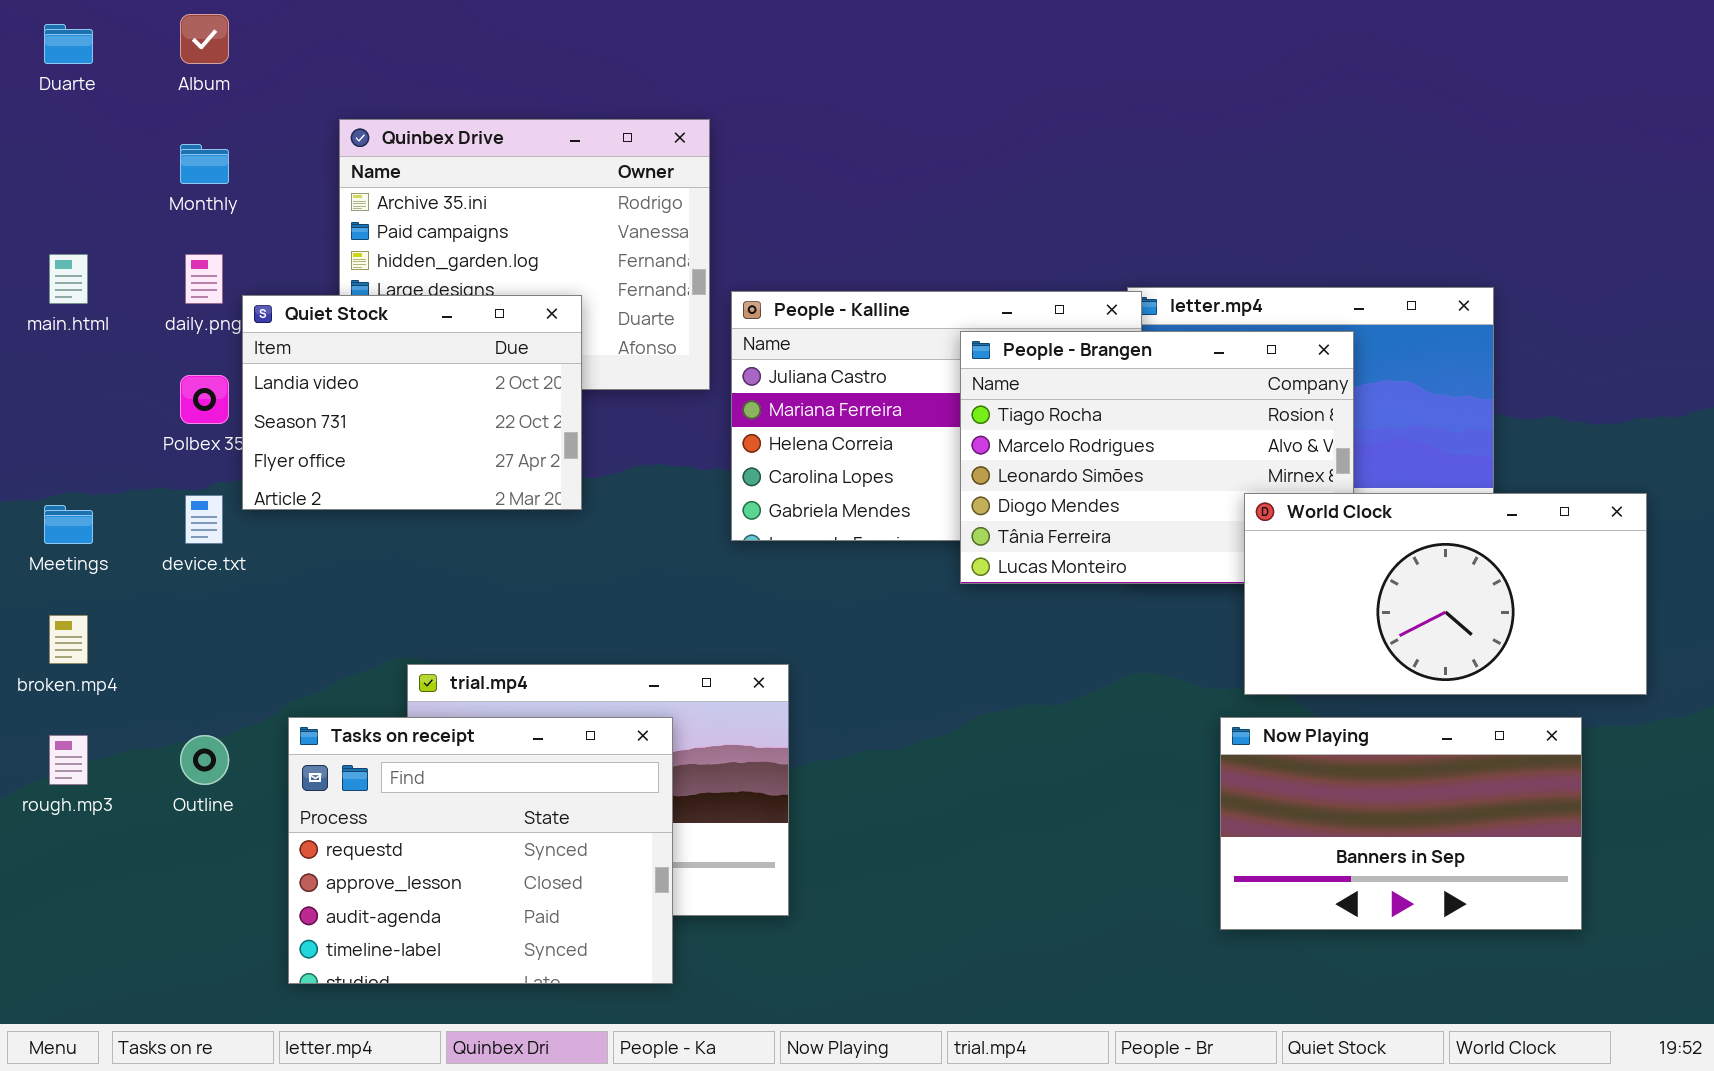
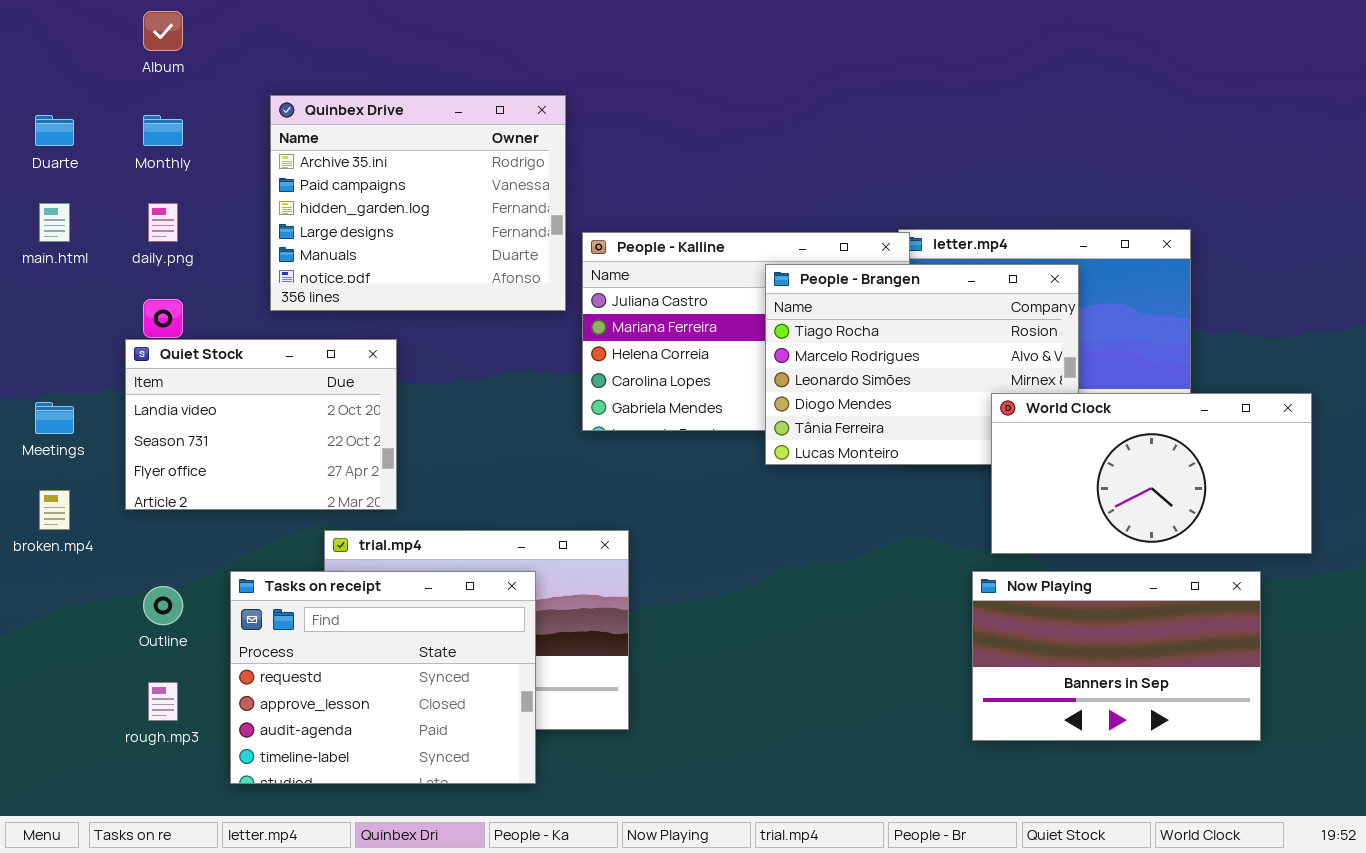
Duarte: [44,24,93,64] -> [35,115,74,146], moved
Quiet Stock: [242,295,582,510] -> [125,339,397,510], moved
rough.mp3: [49,735,88,785] -> [148,682,178,721], moved

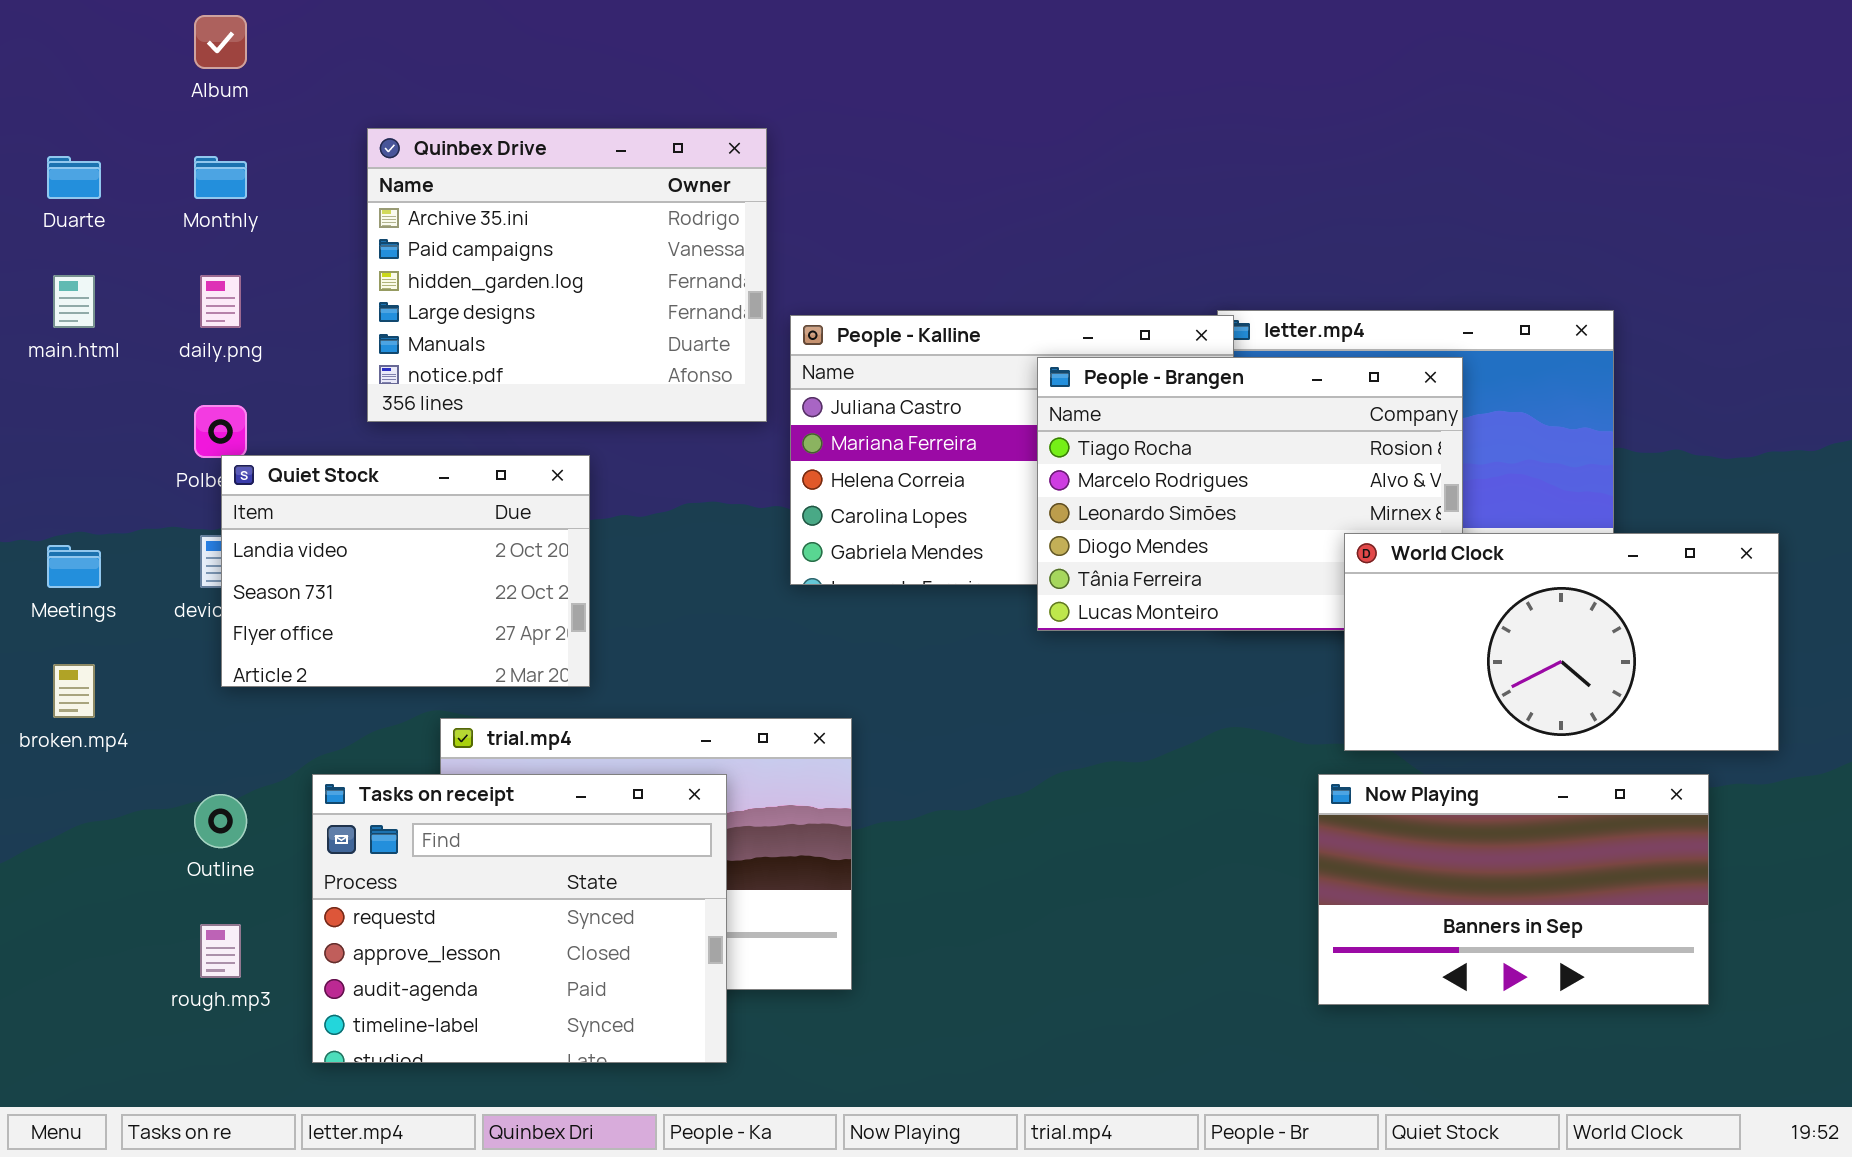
Quiet Stock: [125,339,397,510] -> [221,455,590,687], moved

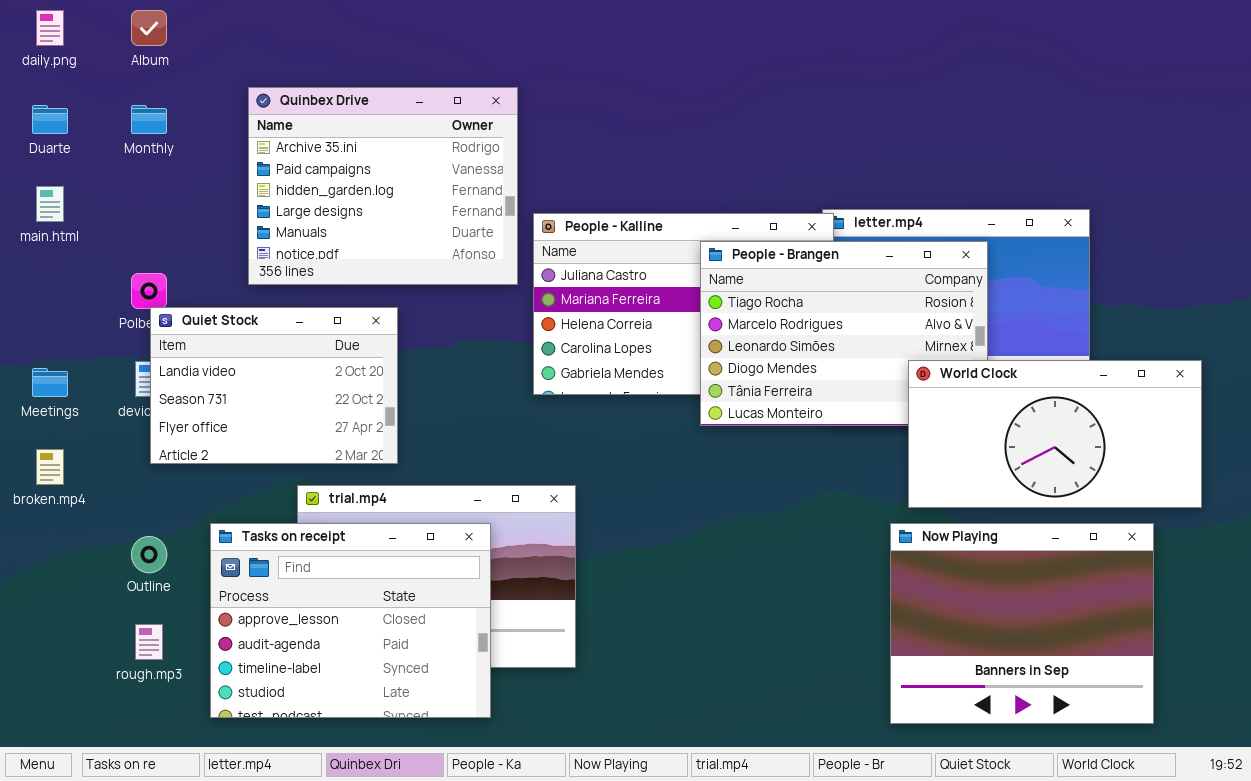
daily.png: [200,275,241,328] -> [36,10,64,46], moved
Tasks on receipt: [312,774,727,1063] -> [210,523,491,718], scrolled down 1 row
Now Playing: [1318,774,1709,1005] -> [890,523,1154,724], resized

